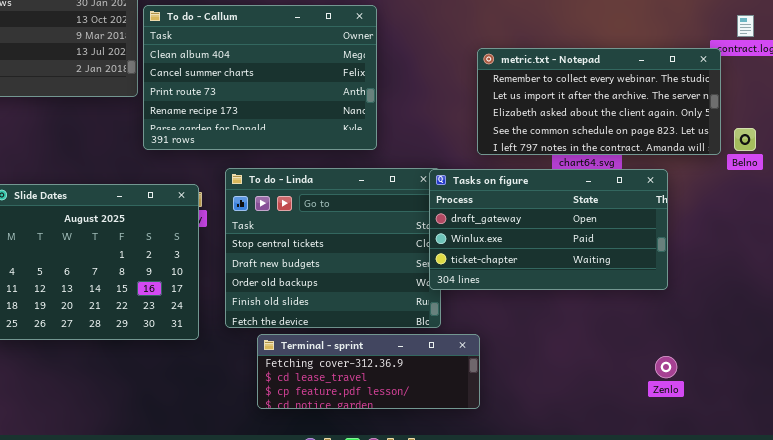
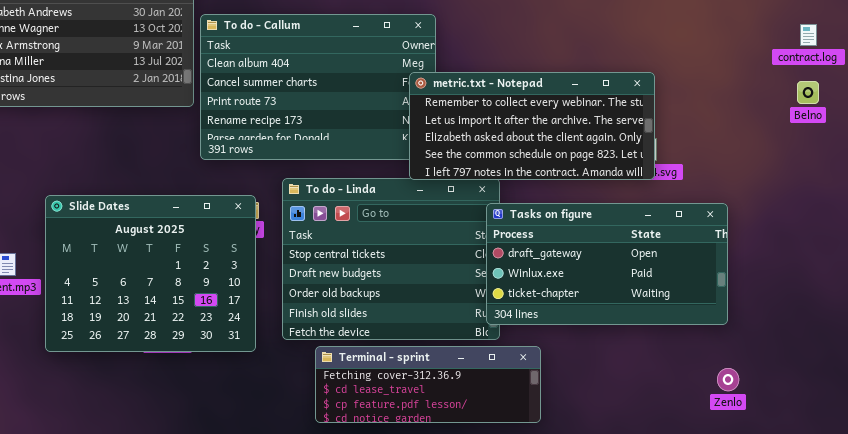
metric.txt - Notepad: [477,48,721,155] -> [409,72,655,180], moved
Belno: [734,128,756,151] -> [797,81,819,104], moved
Tasks on figure: [429,169,668,290] -> [486,203,728,325], moved

